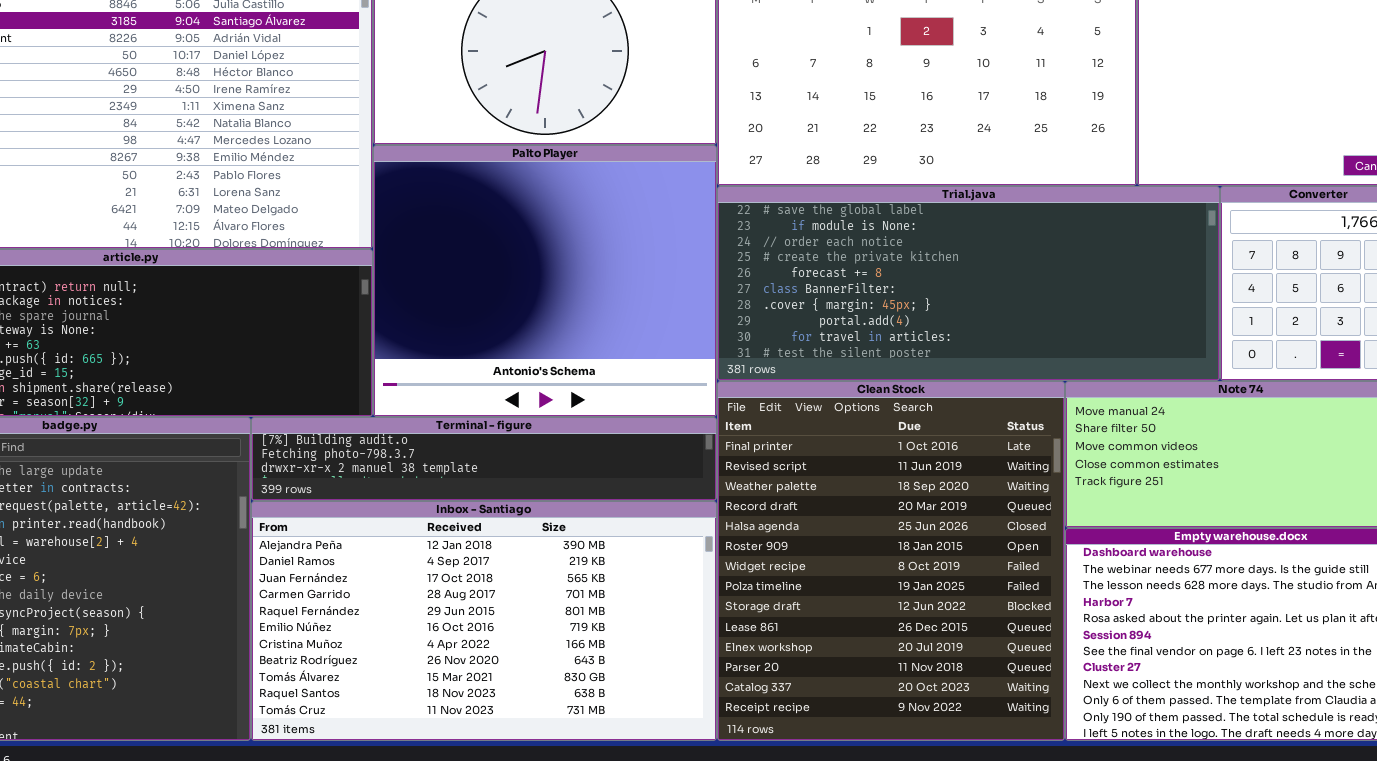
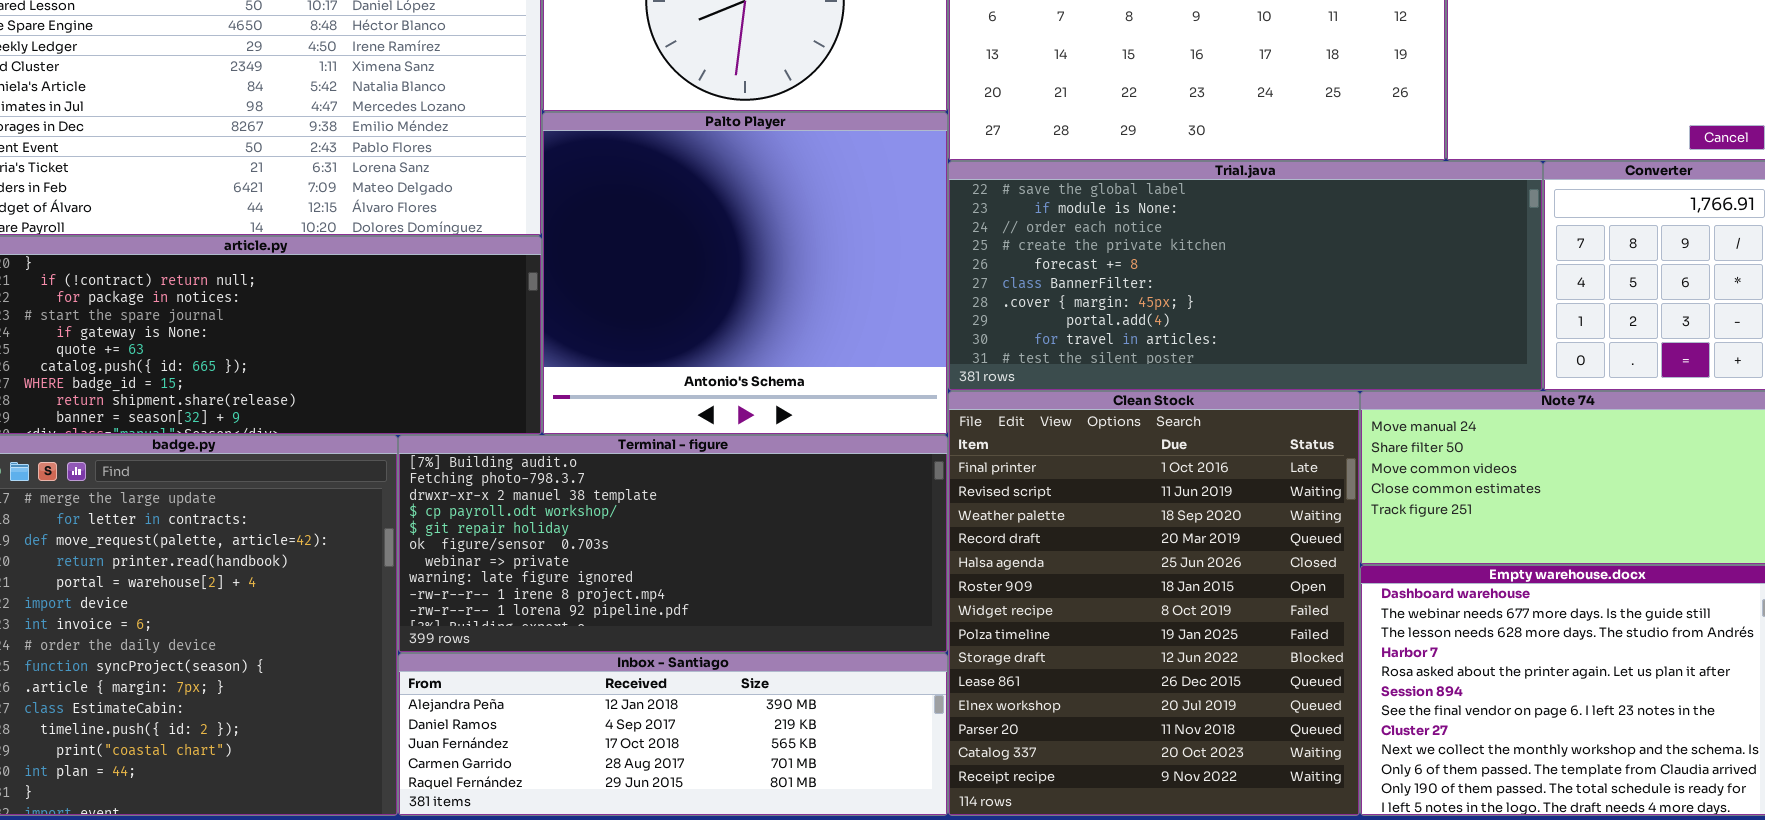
Terminal - figure: [251,417,717,501] -> [398,435,948,653], resized
Inbox - Santiago: [251,501,717,741] -> [398,653,948,816], resized

